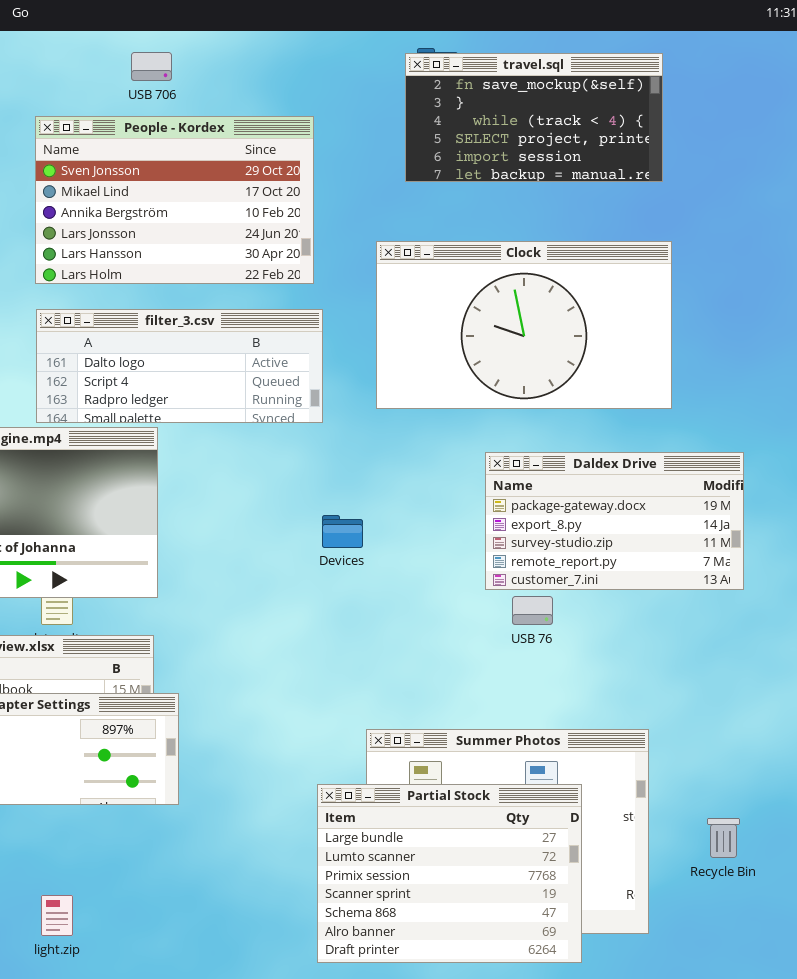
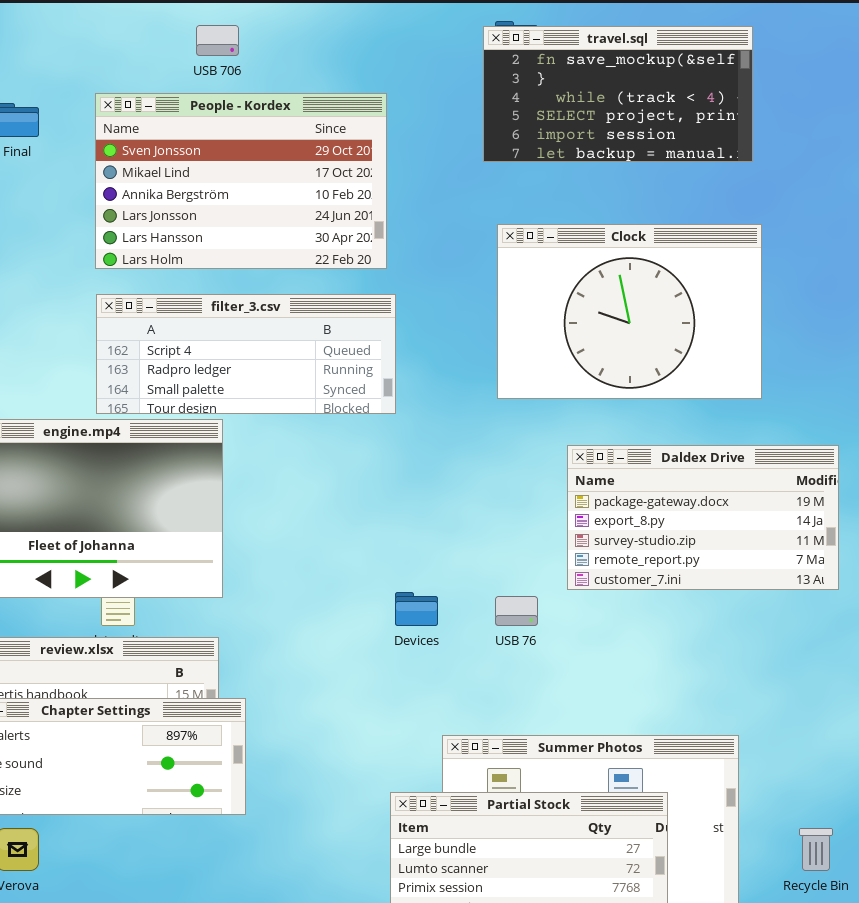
Clock: [376,241,672,409] -> [497,224,762,399], resized
filter_3.csv: [36,309,323,423] -> [96,294,396,414], scrolled down 1 row
Devices: [322,515,363,548] -> [395,592,438,626], moved
USB 76: [512,596,553,625] -> [495,596,538,626], moved

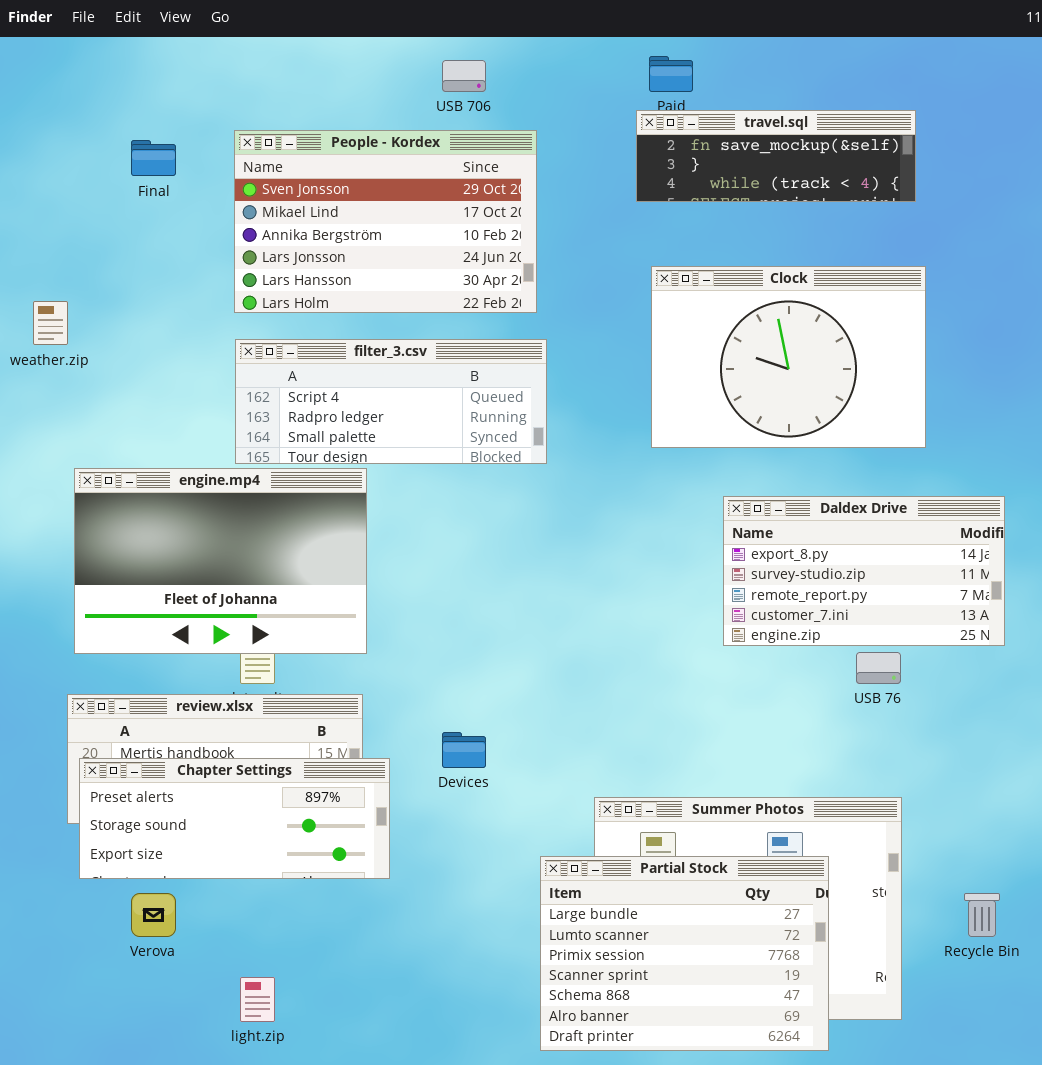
USB 706: [196,25,239,56] -> [442,60,486,92], moved
travel.sql: [483,26,753,162] -> [636,110,916,202], resized
Daldex Drive: [567,445,839,590] -> [723,496,1005,646], scrolled down 1 row
Devices: [395,592,438,626] -> [442,732,486,768], moved
USB 76: [495,596,538,626] -> [856,652,901,684], moved

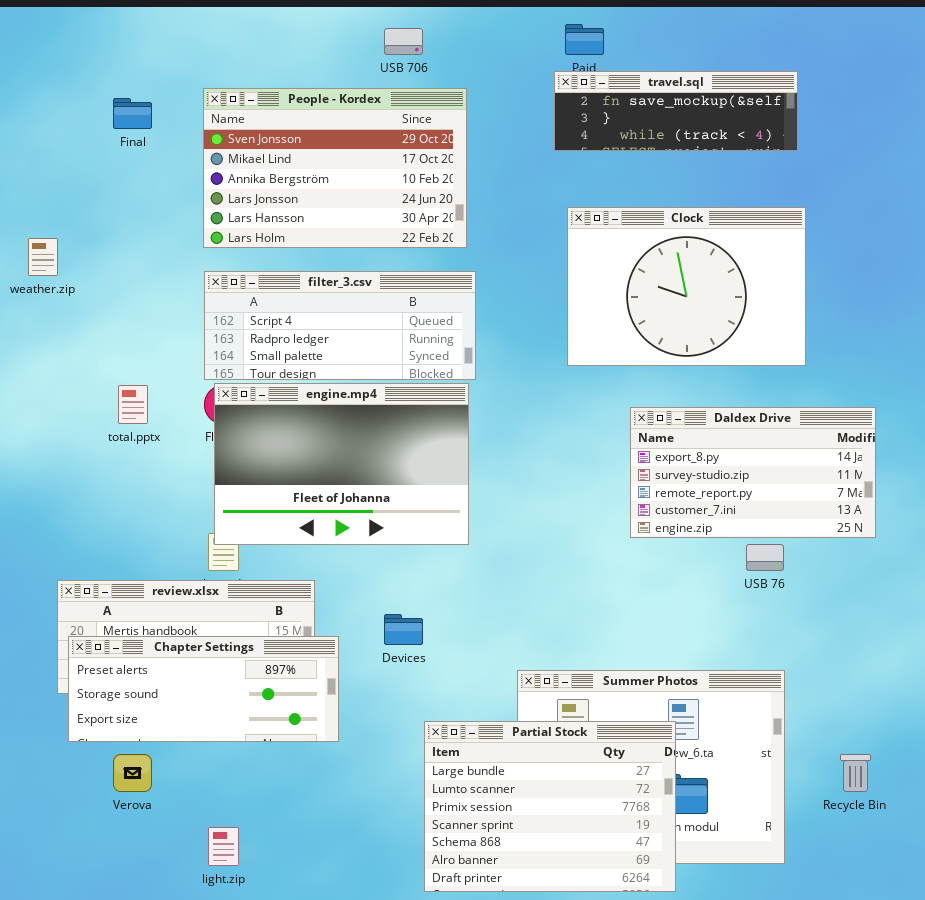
engine.mp4: [74,468,367,654] -> [214,383,469,545], moved
Partial Stock: [540,856,829,1051] -> [424,721,676,892], moved

